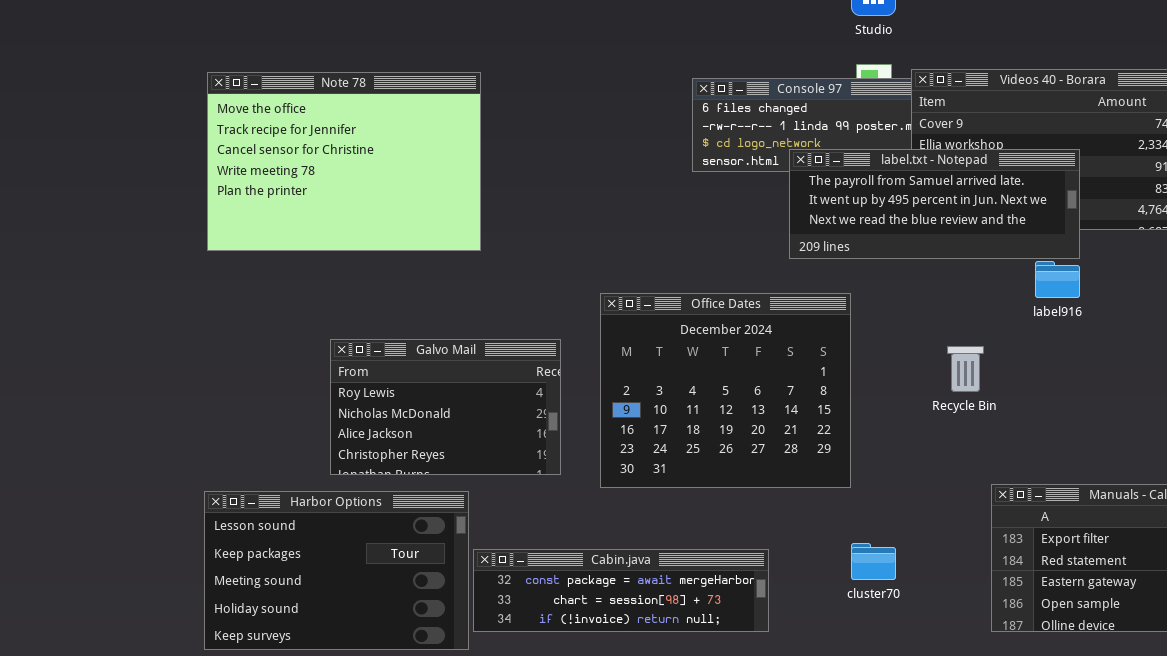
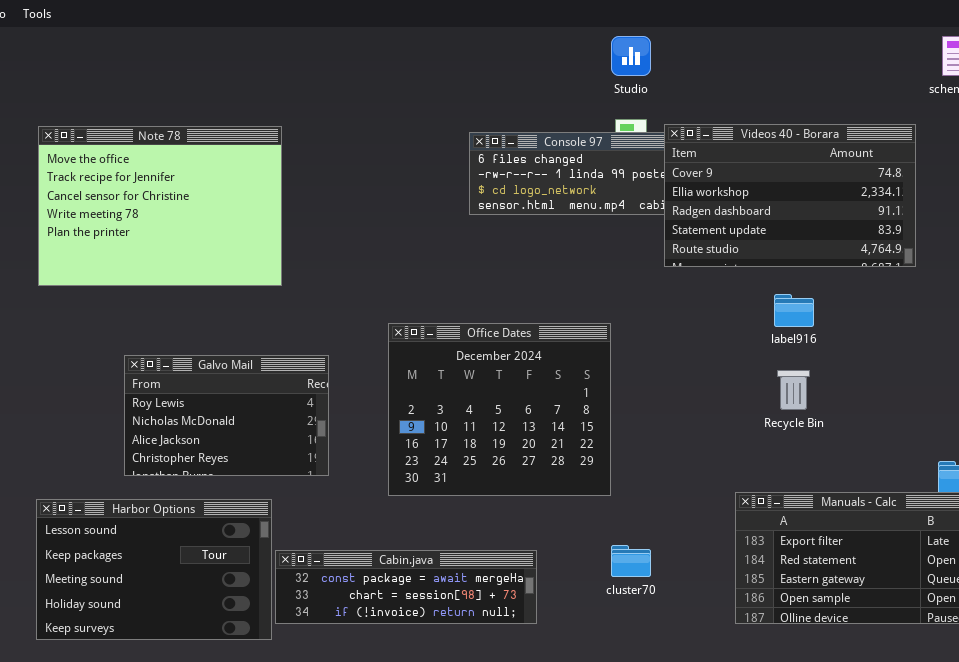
label.txt - Notepad: [789,149,1080,259] -> none, closed
Galvo Mail: [330,339,561,475] -> [124,355,329,476], moved
Recycle Bin: [947,346,984,392] -> [777,370,810,410], moved

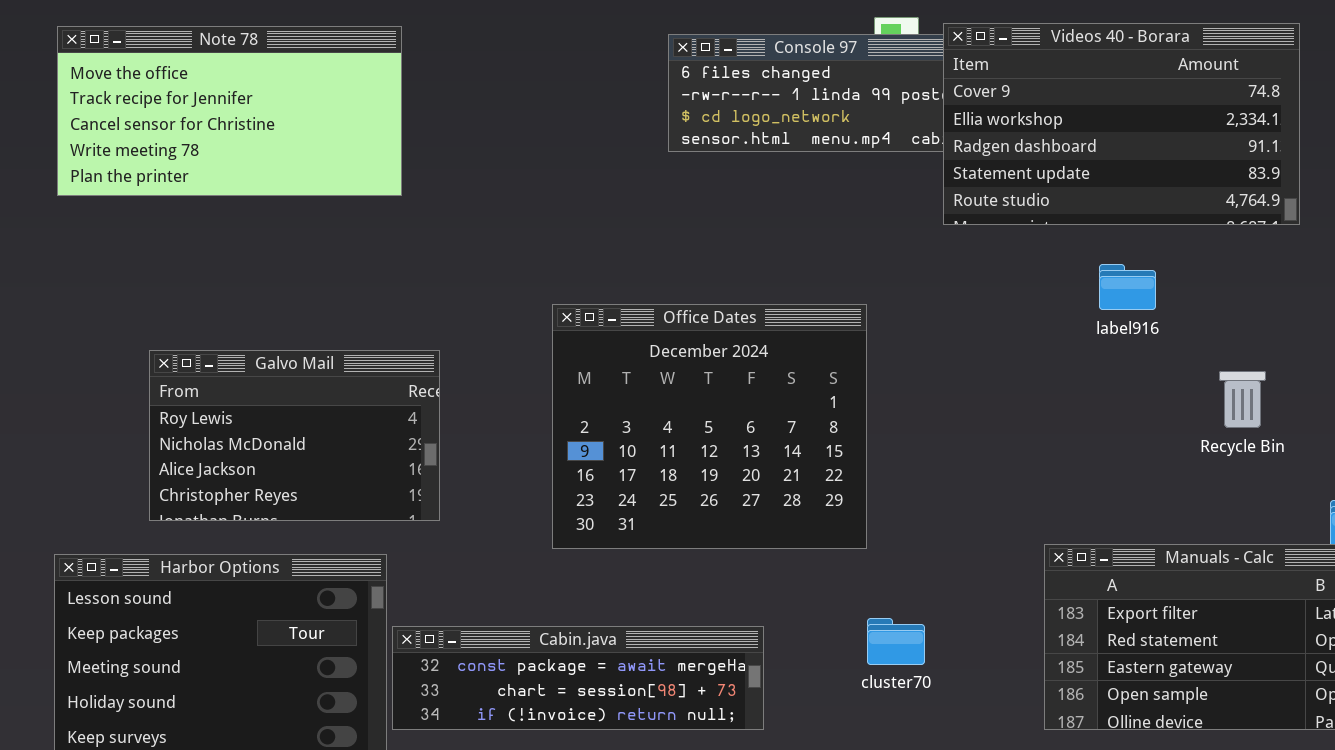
Note 78: [38,126,282,286] -> [57,26,402,196], resized
Galvo Mail: [124,355,329,476] -> [149,350,440,521], moved
Recycle Bin: [777,370,810,410] -> [1219,371,1266,428], moved

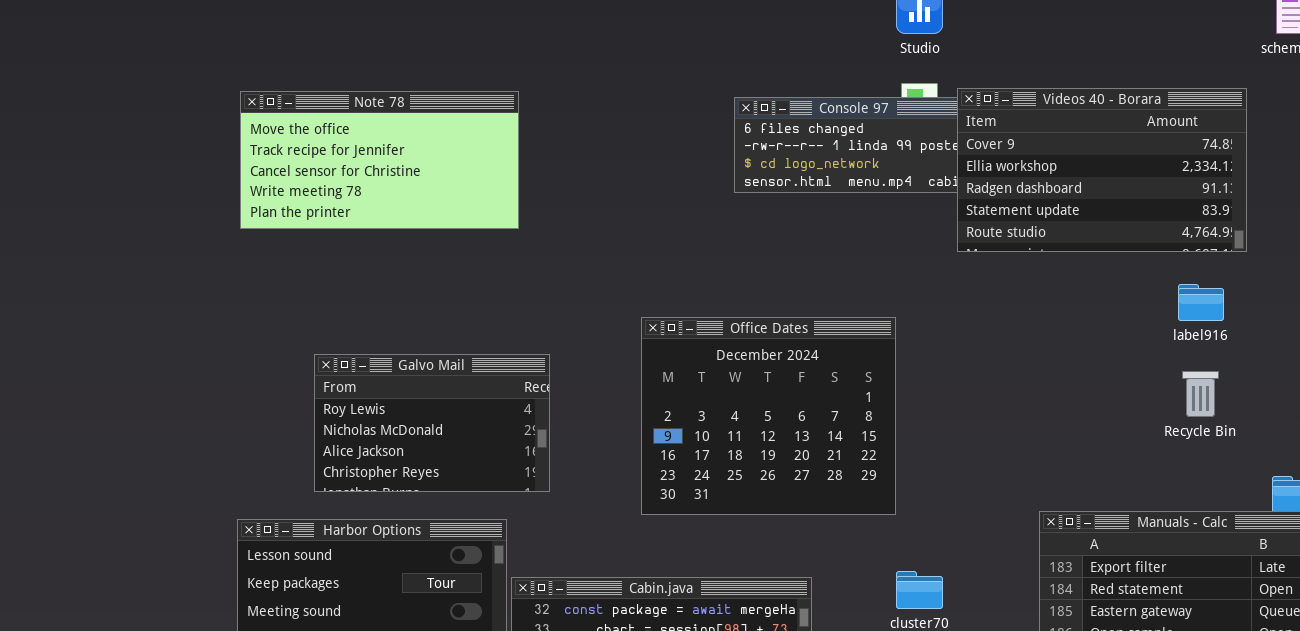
label916: [1099,264,1156,310] -> [1178,284,1224,321], moved

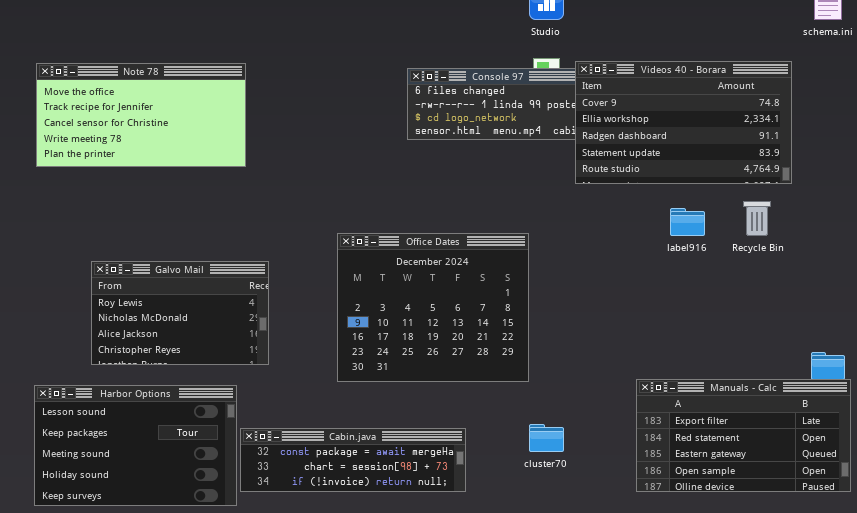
label916: [1178,284,1224,321] -> [670,208,705,236], moved
Recycle Bin: [1182,371,1219,417] -> [743,201,771,236], moved

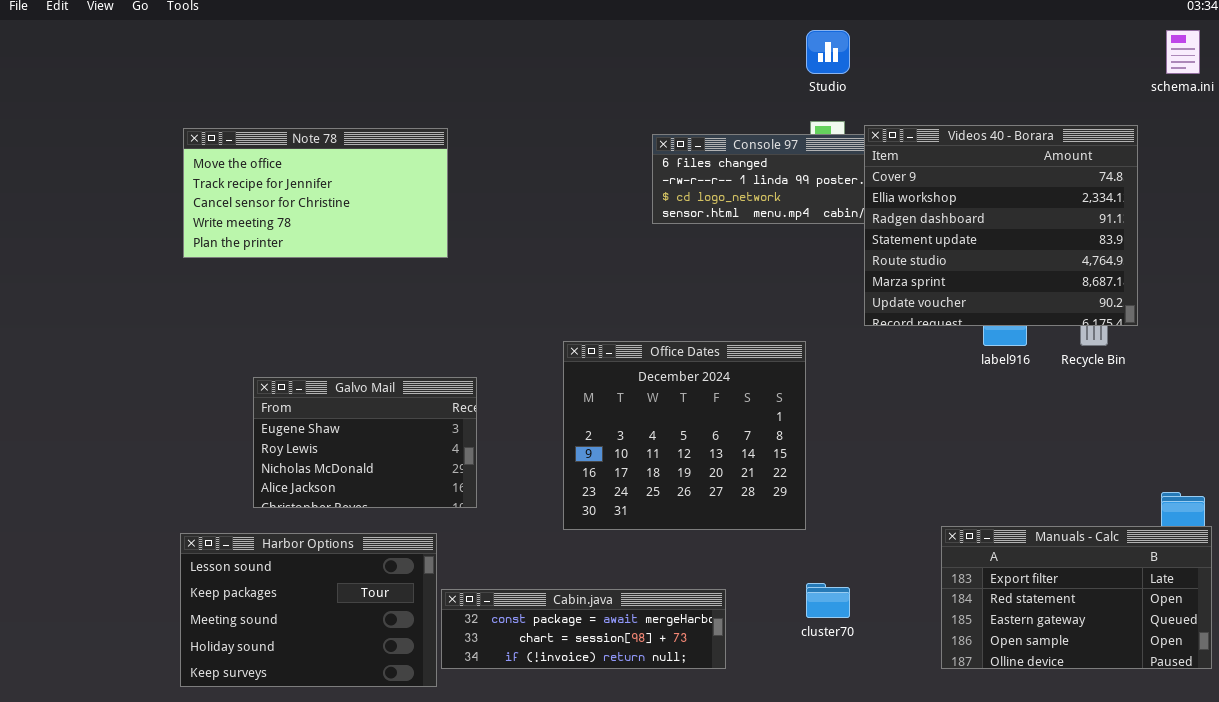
Videos 40 - Borara: [575,61,792,184] -> [864,125,1138,326], resized
Galvo Mail: [91,261,269,365] -> [253,377,477,508], scrolled up 1 row

